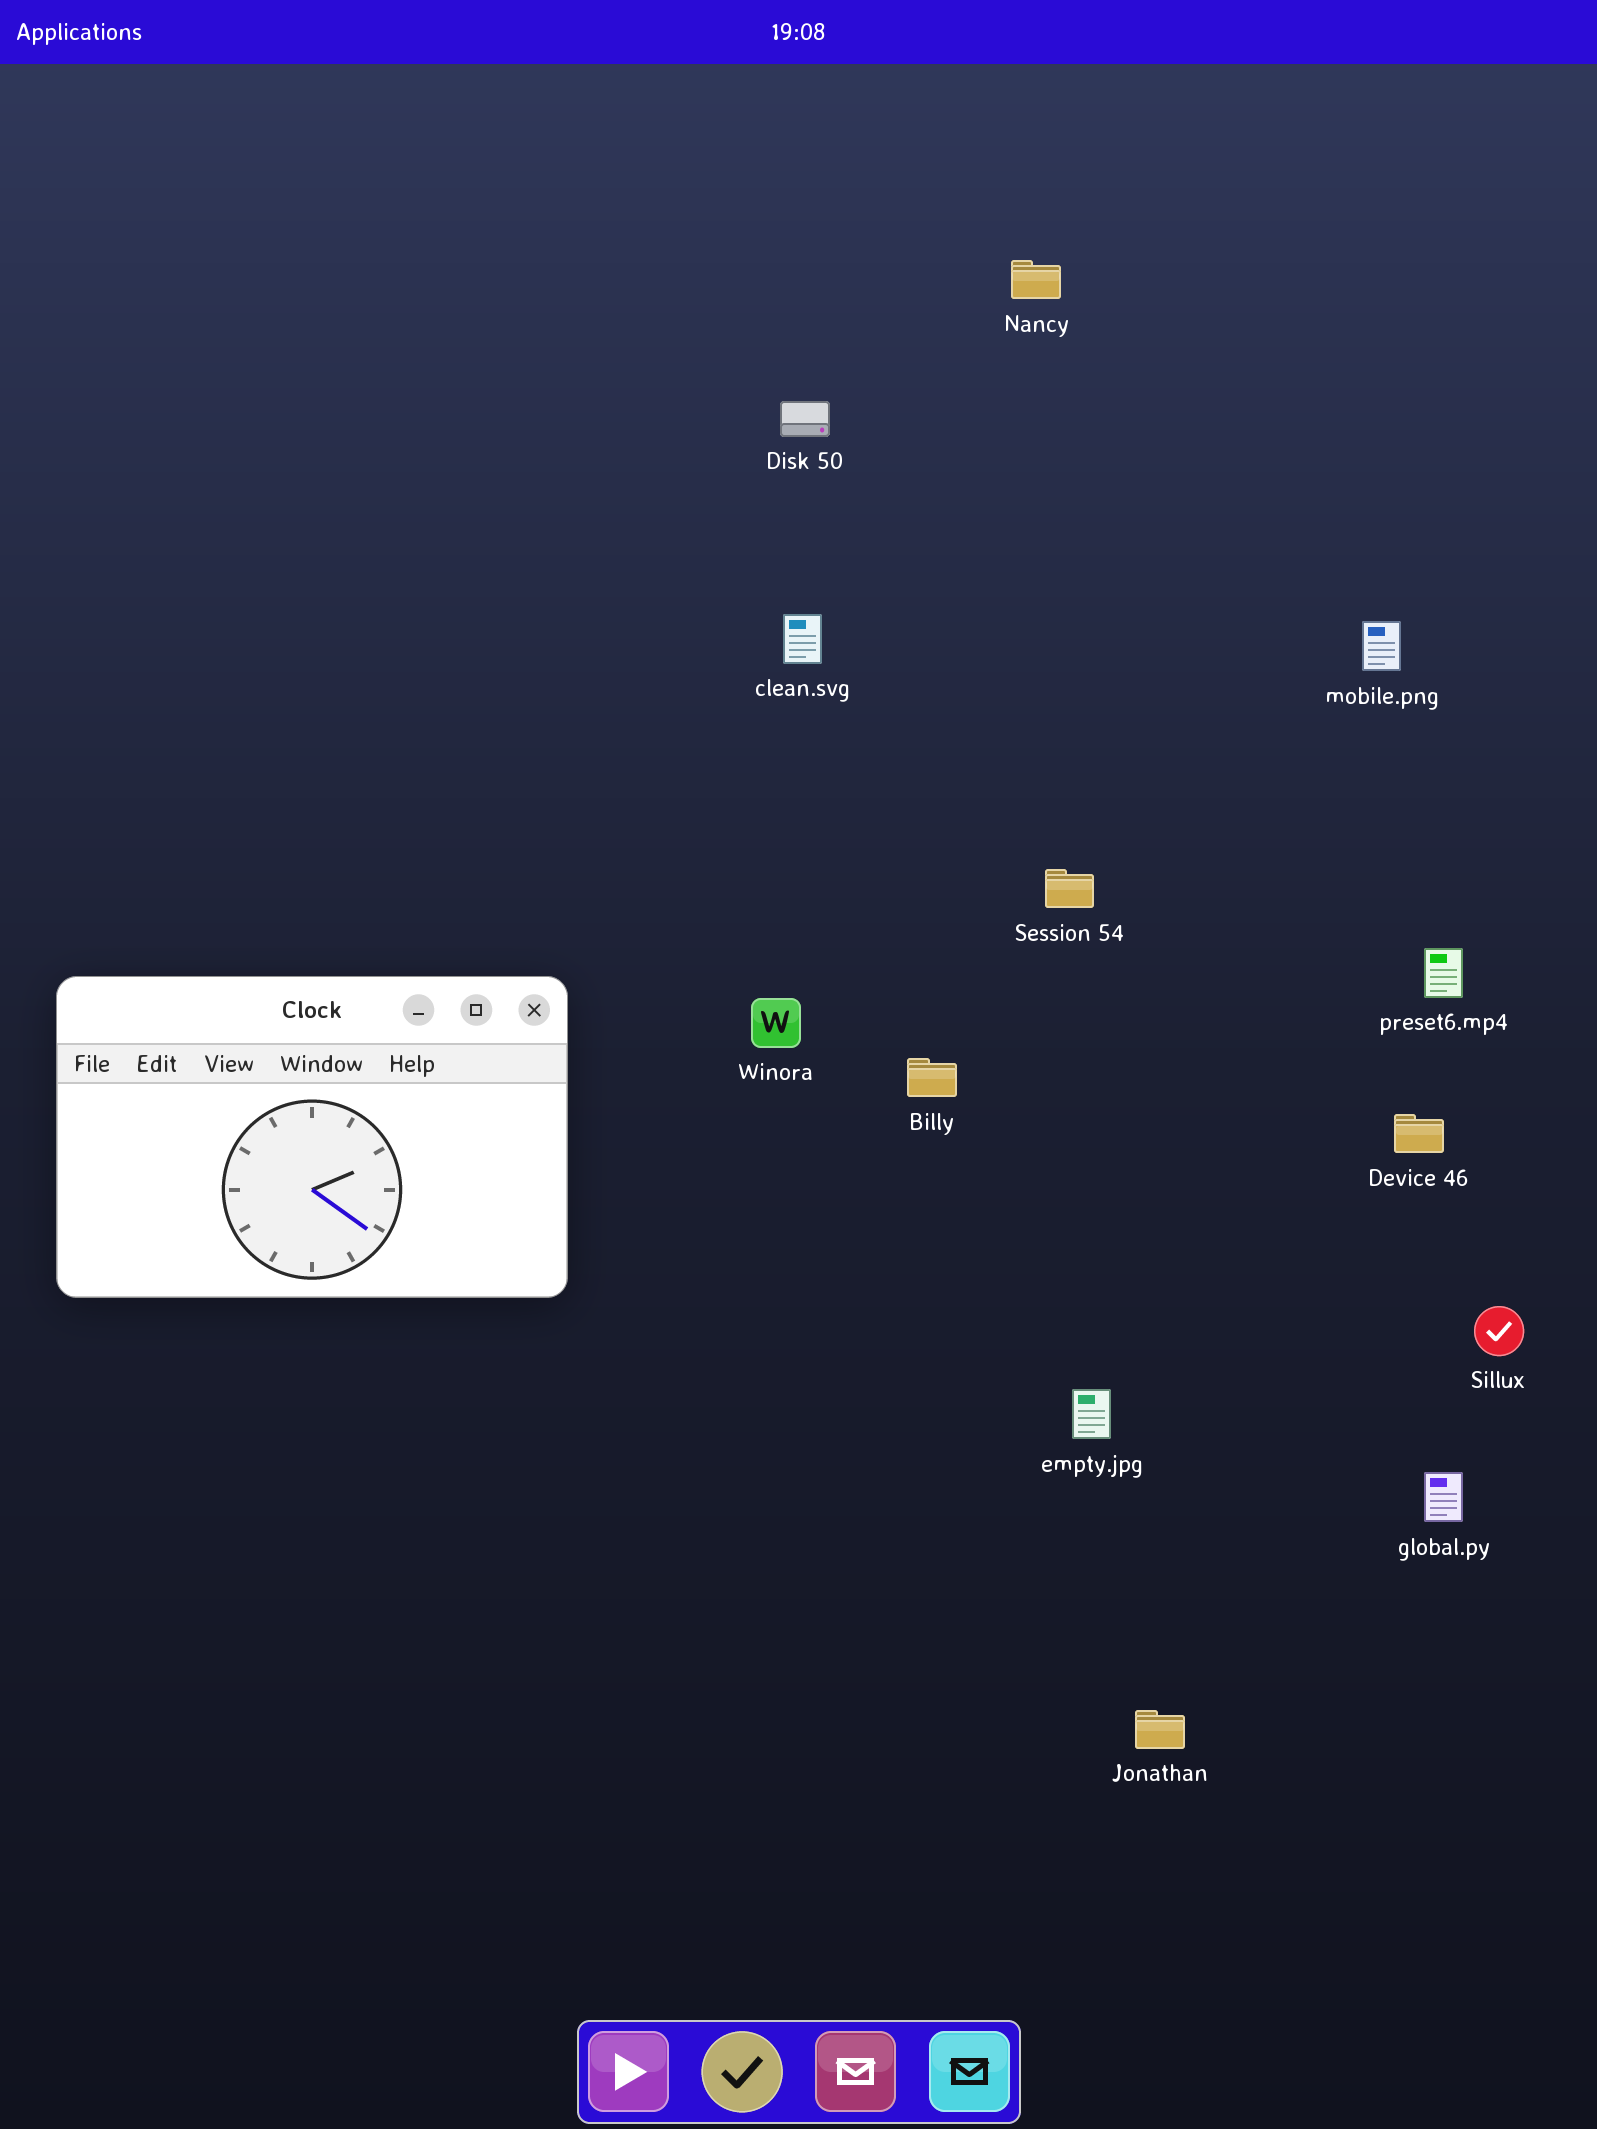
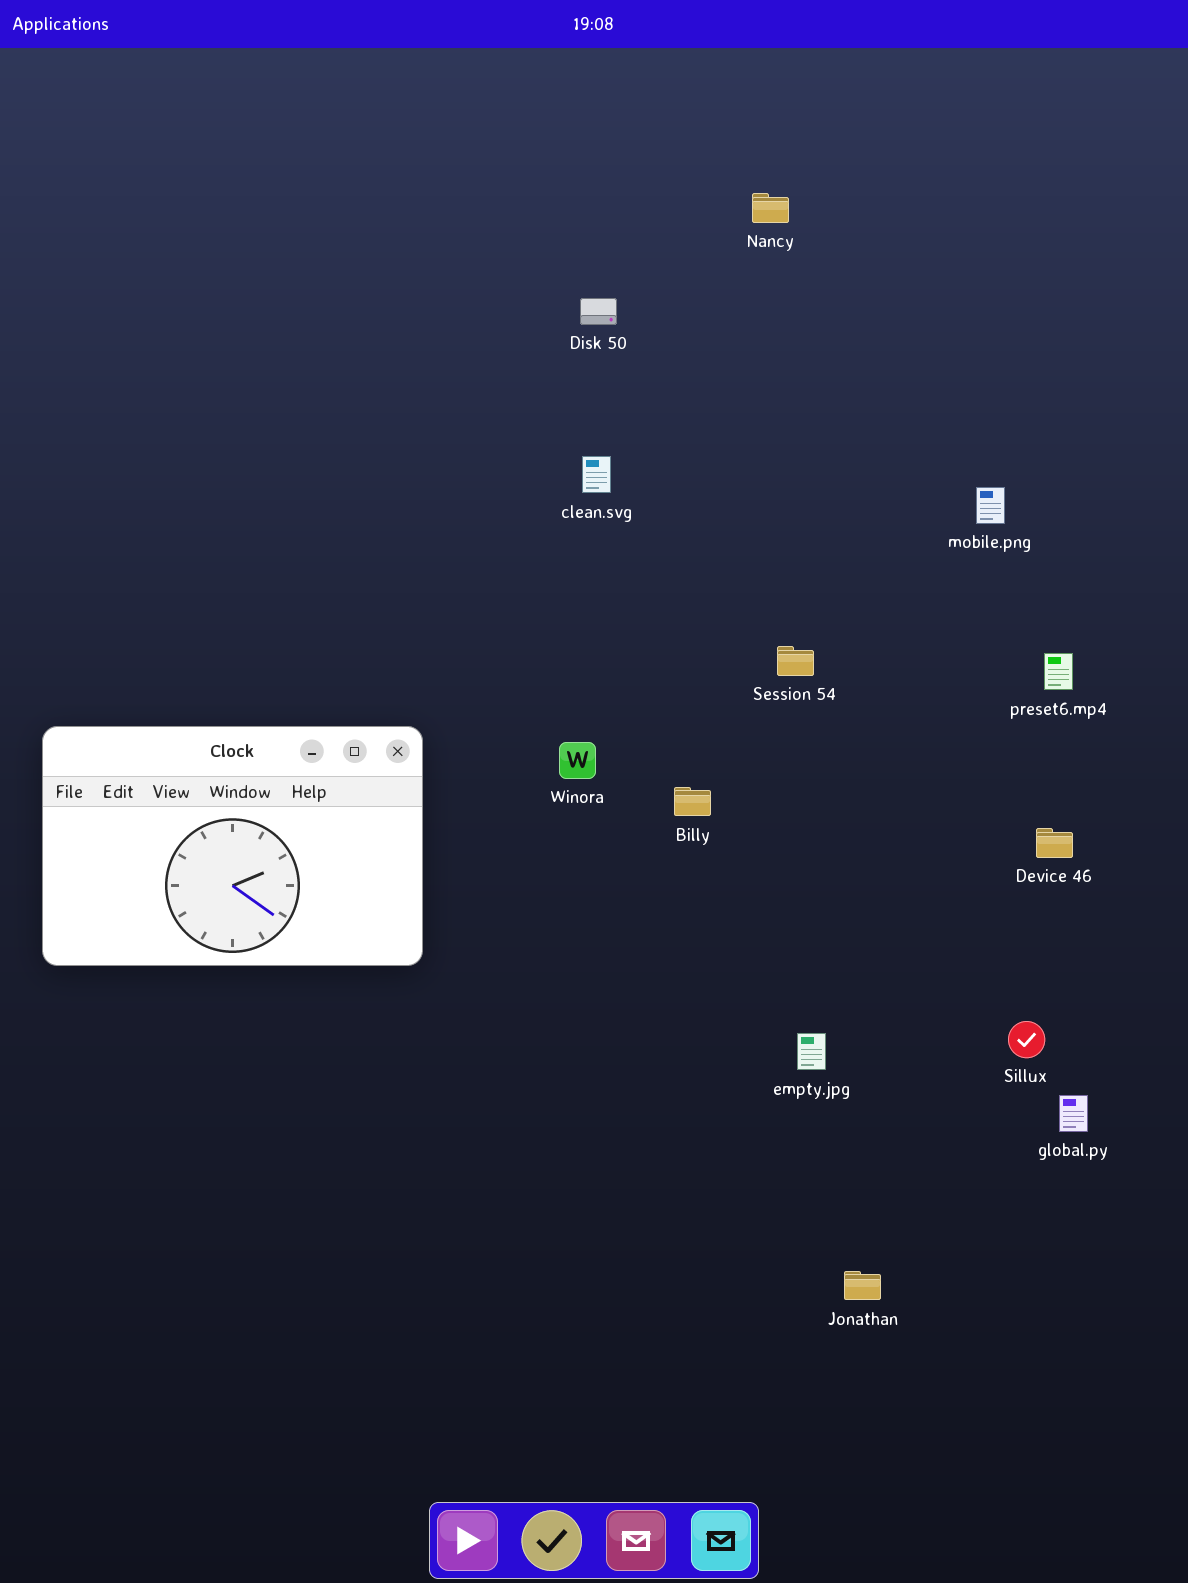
mobile.png: [1362,621,1401,671] -> [976,487,1005,524], moved
preset6.mp4: [1424,948,1463,998] -> [1044,653,1073,690], moved
Sillux: [1474,1306,1524,1356] -> [1008,1021,1045,1058], moved

